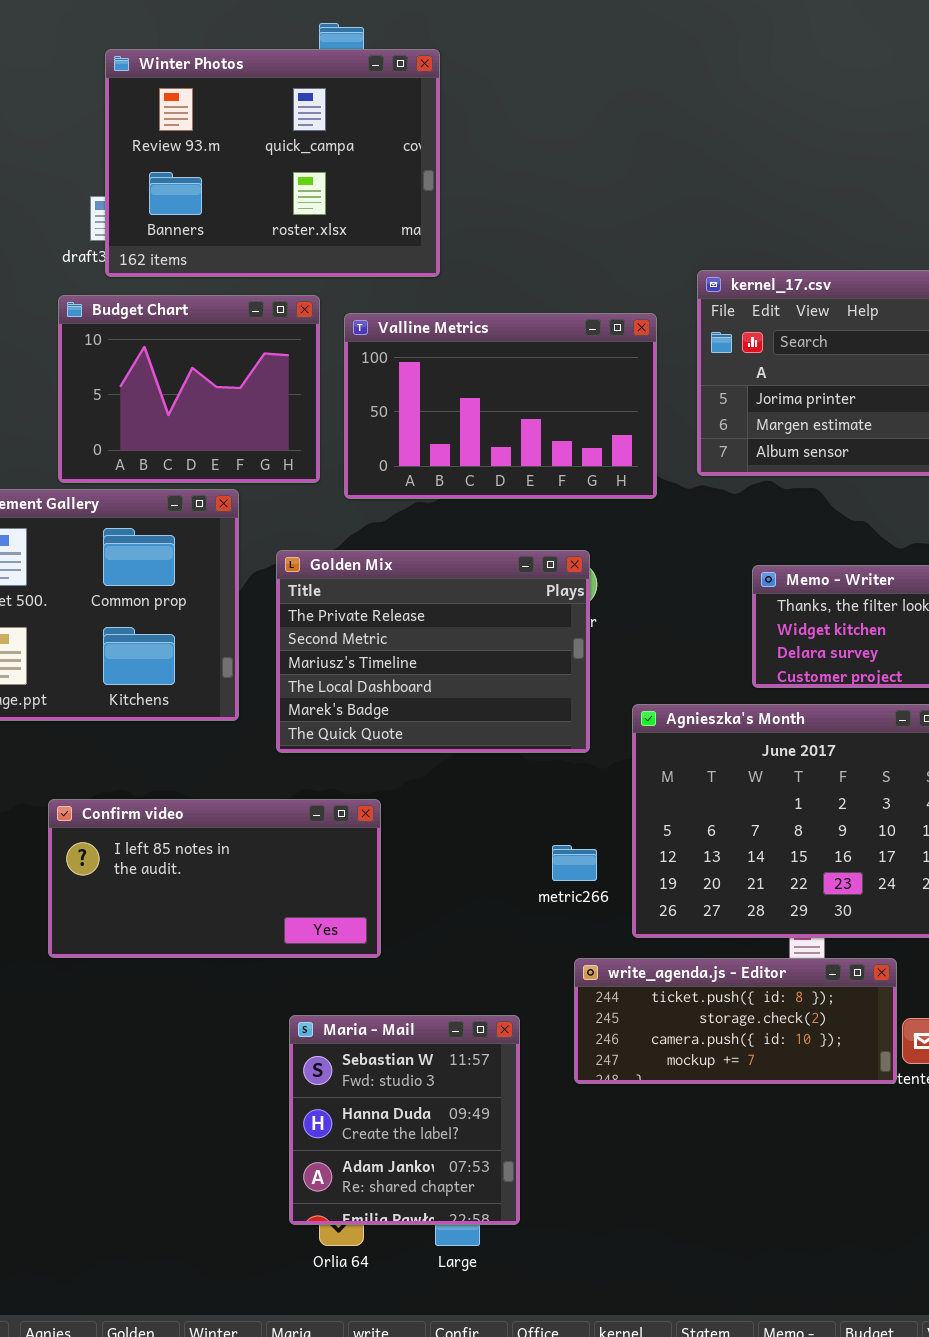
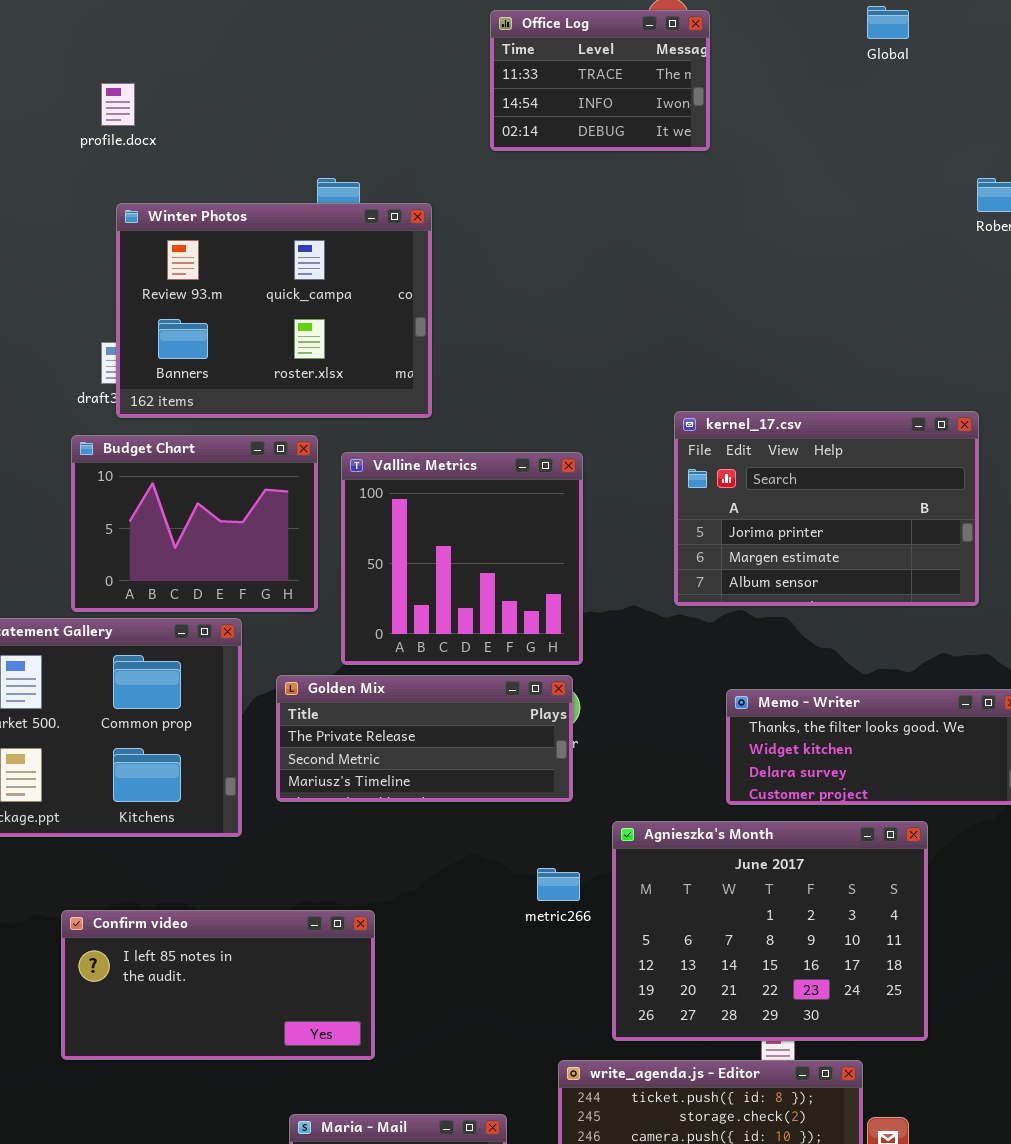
Valline Metrics: [344,313,657,499] -> [341,452,583,665], resized
Golden Mix: [276,550,590,753] -> [276,675,573,802], resized
metric266: [552,845,597,881] -> [537,868,580,901], moved

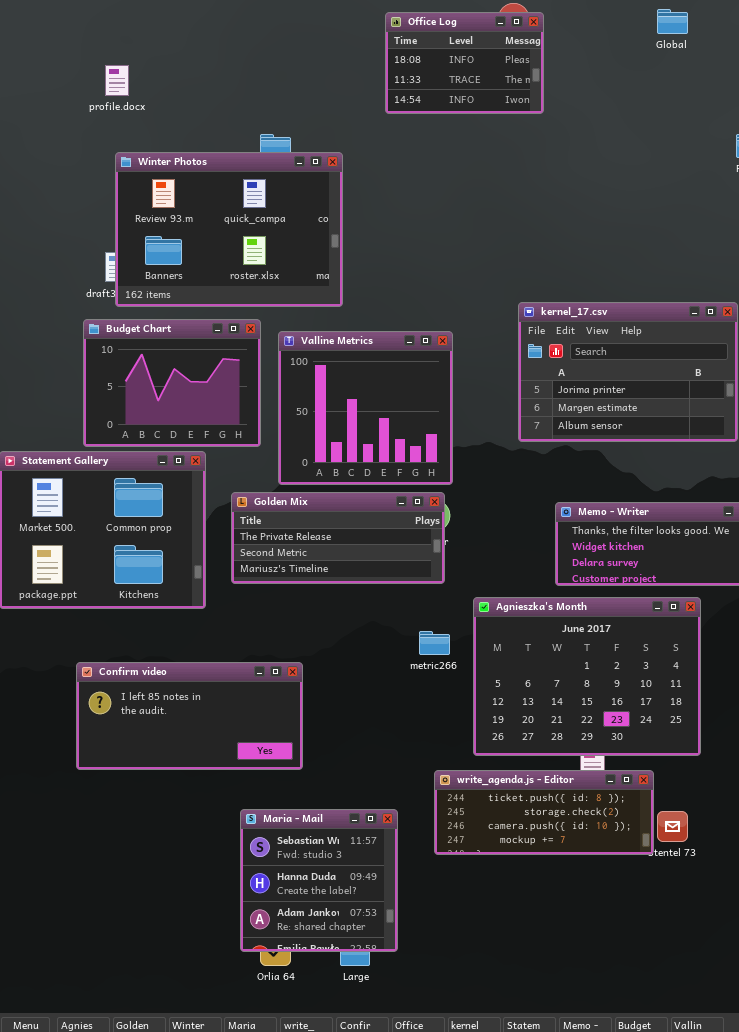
Office Log: [490,10,710,151] -> [385,12,544,114], scrolled up 1 row

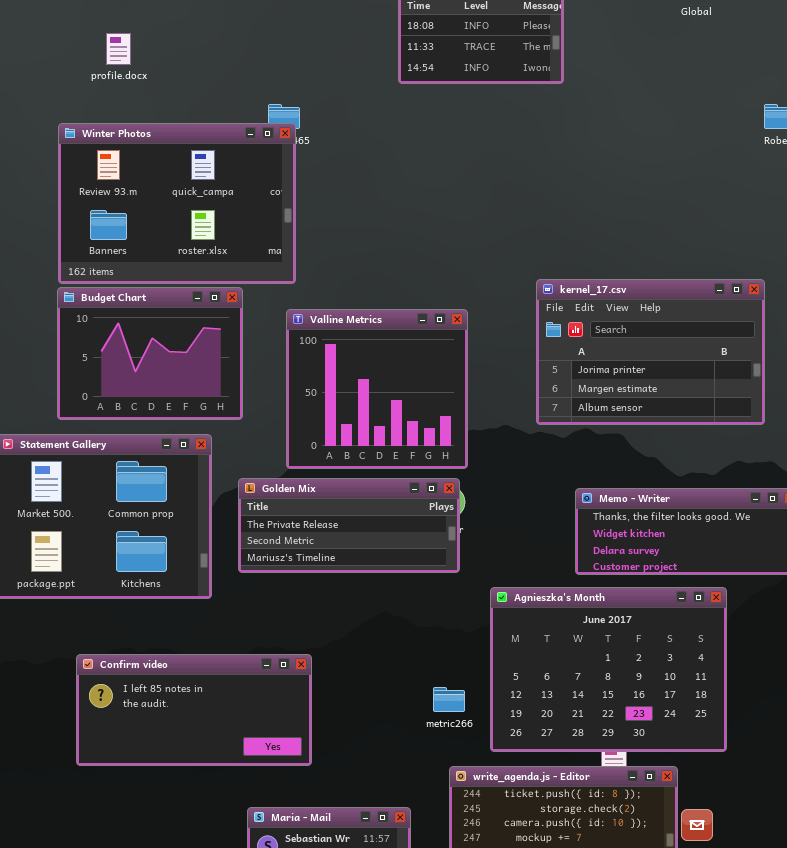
Winter Photos: [115,152,343,307] -> [58,123,296,284], moved
Budget Chart: [83,319,261,447] -> [57,287,243,420], moved
metric266: [419,631,450,655] -> [433,687,465,712], moved

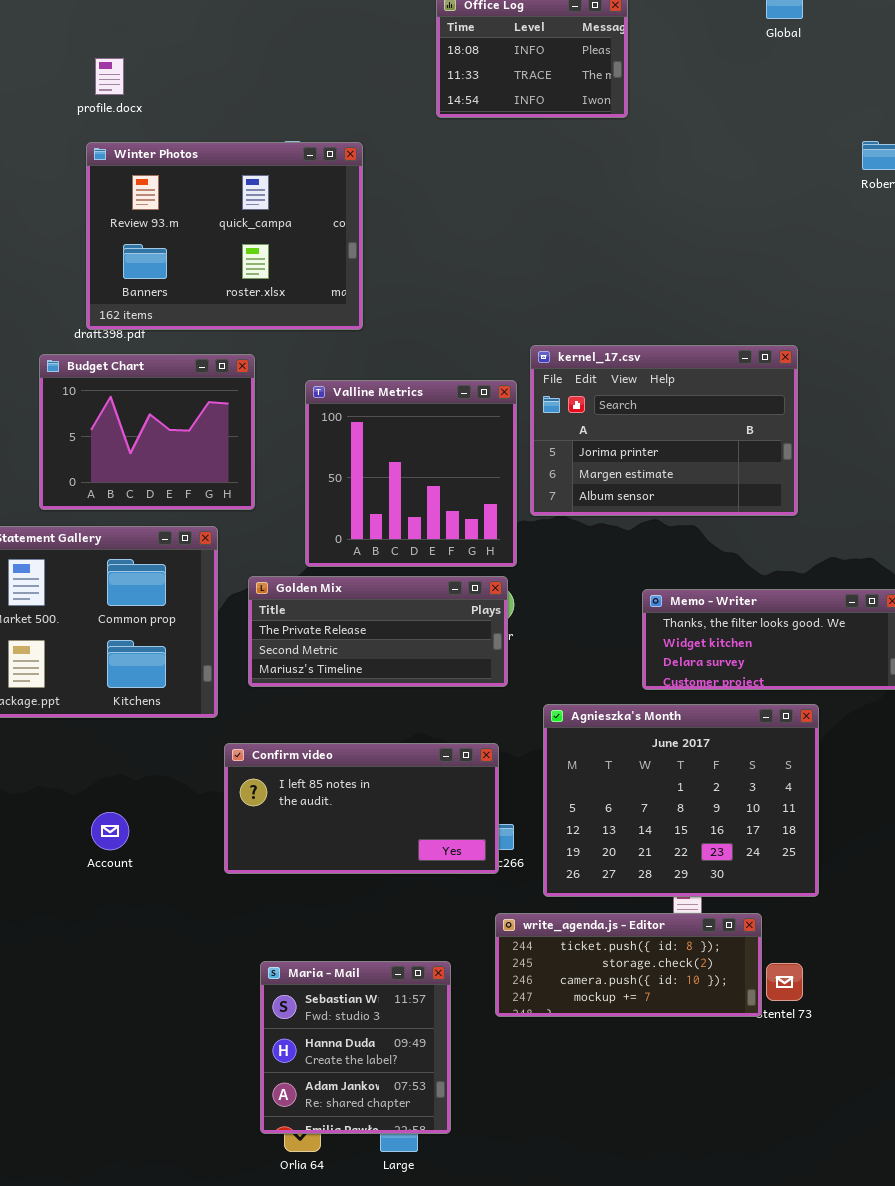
Winter Photos: [58,123,296,284] -> [86,142,363,330], moved
kernel_17.csv: [536,279,765,425] -> [530,345,798,516], moved
Confirm video: [76,654,312,766] -> [224,743,499,874], moved

